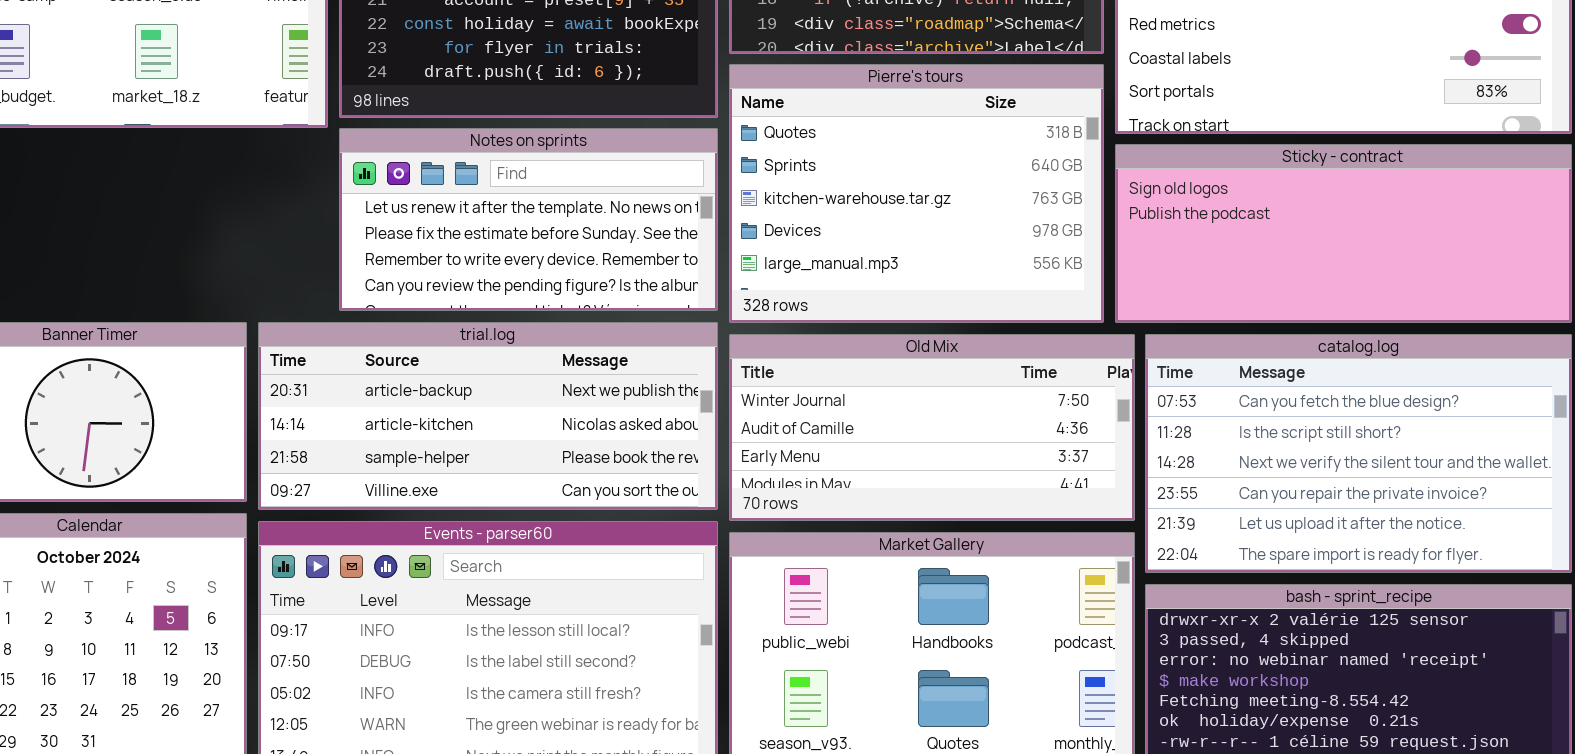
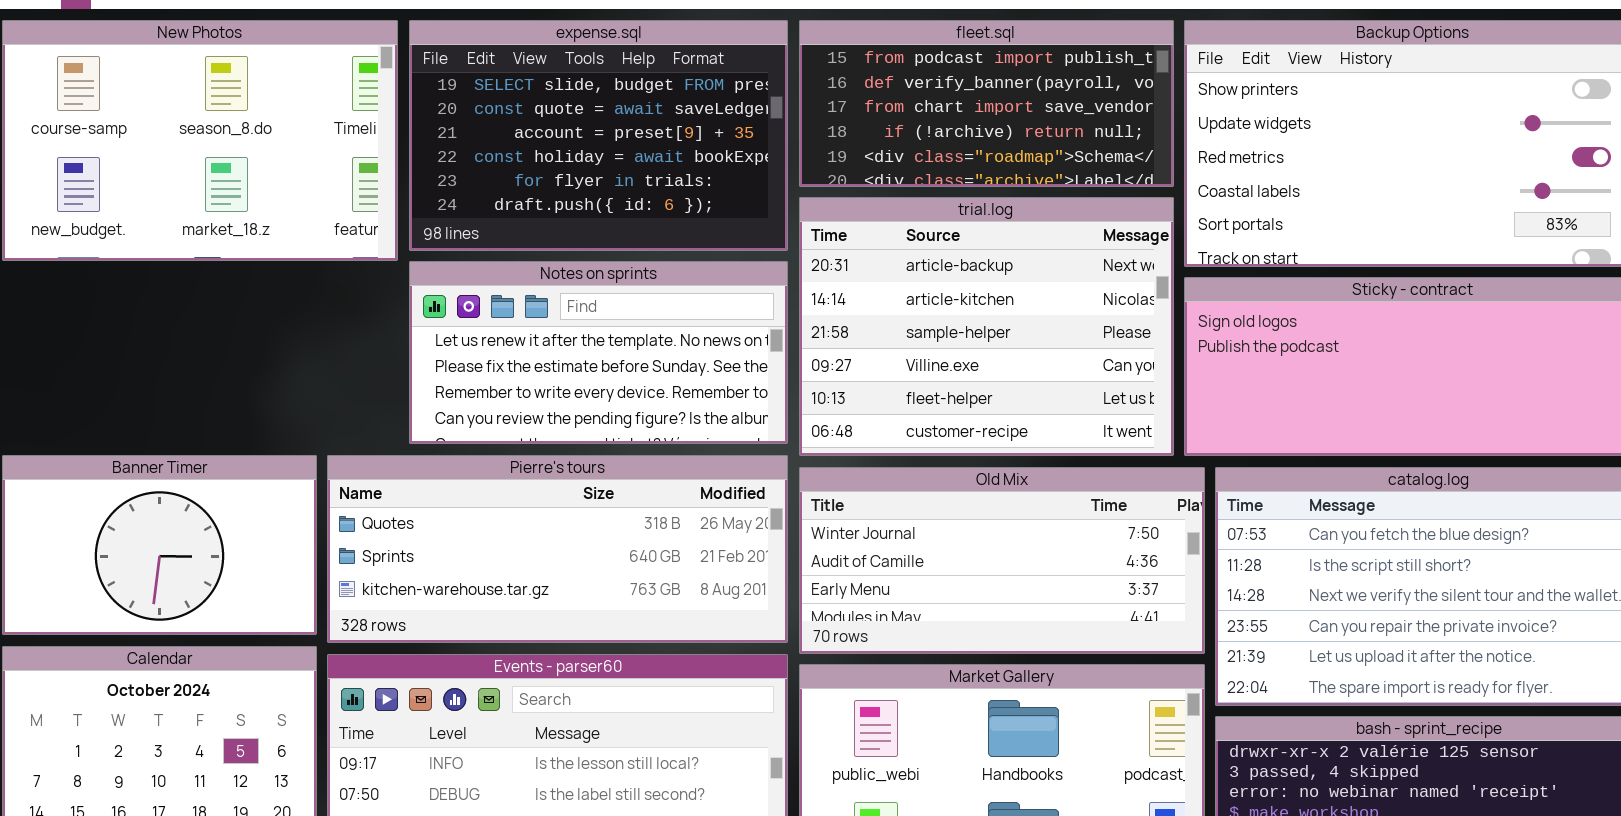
Pierre's tours: [729,64,1104,323] -> [327,455,788,643], moved, resized
trial.log: [258,322,718,510] -> [799,197,1174,456], moved, resized

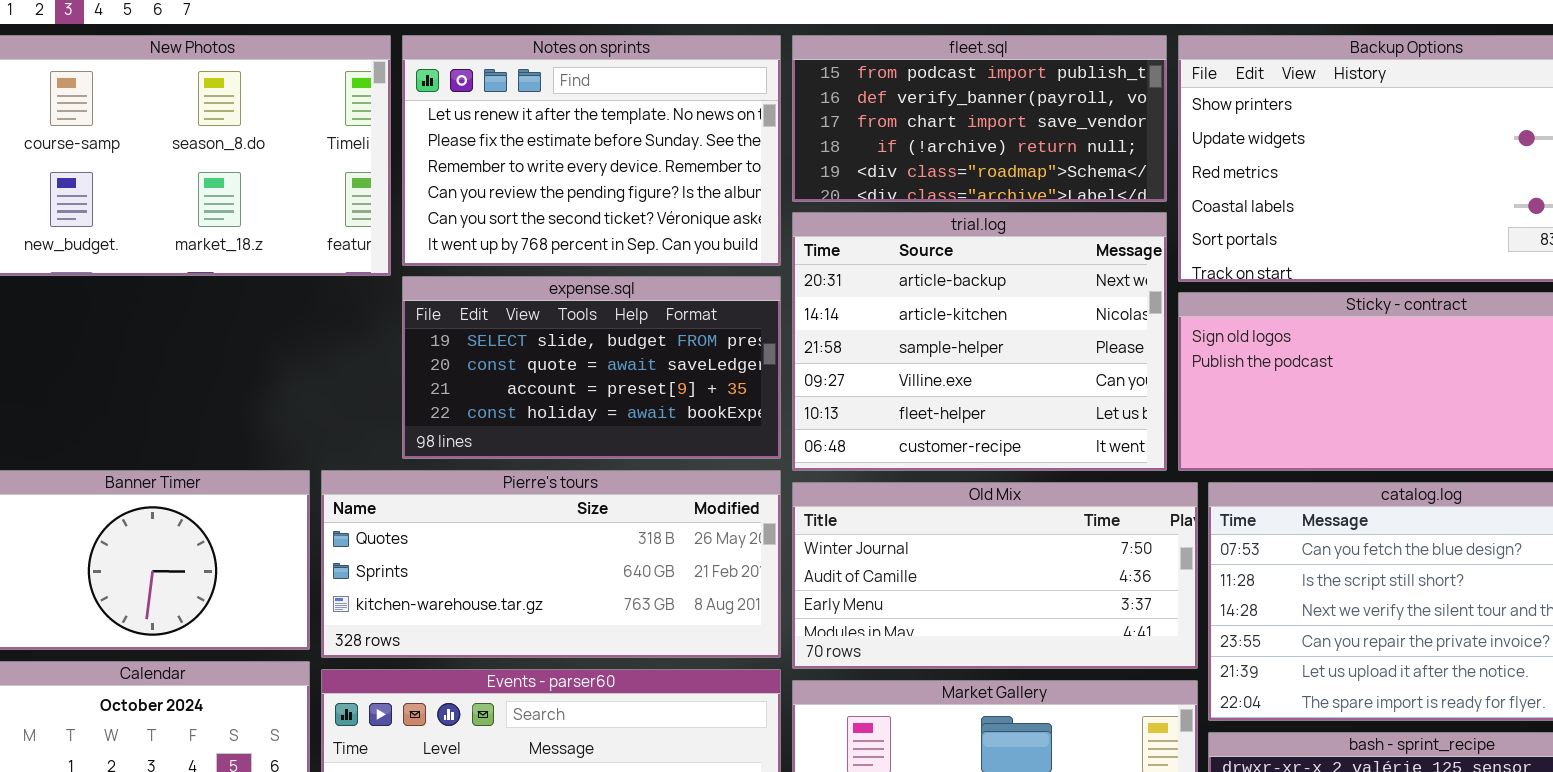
expense.sql: [409,20,788,251] -> [402,276,781,459], moved, resized
Notes on sprints: [409,261,788,444] -> [402,35,781,266], moved, resized

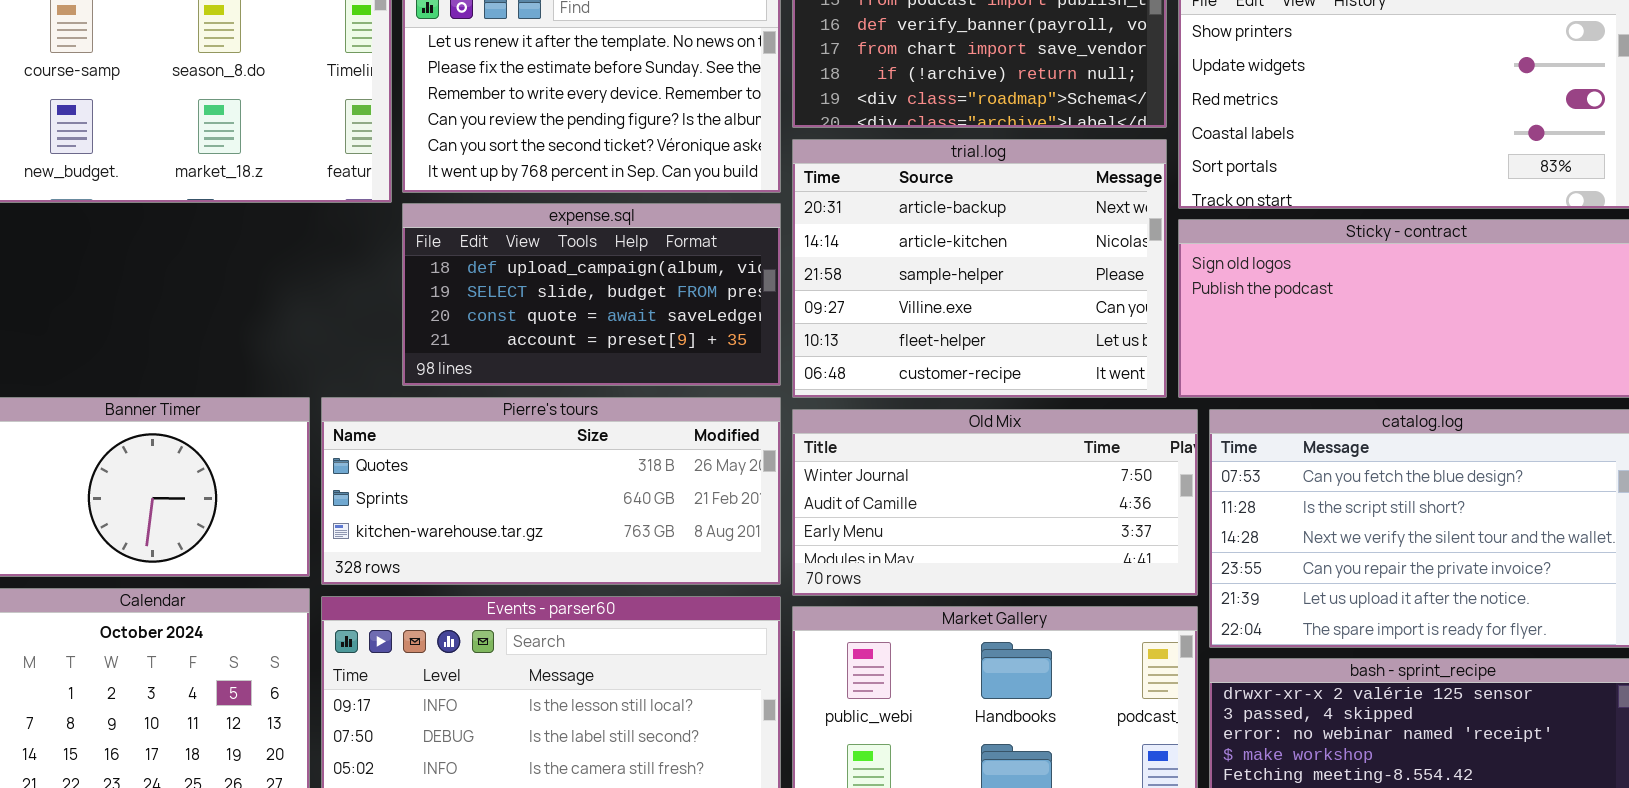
expense.sql: [402,276,781,459] -> [402,203,781,386], scrolled up 1 row

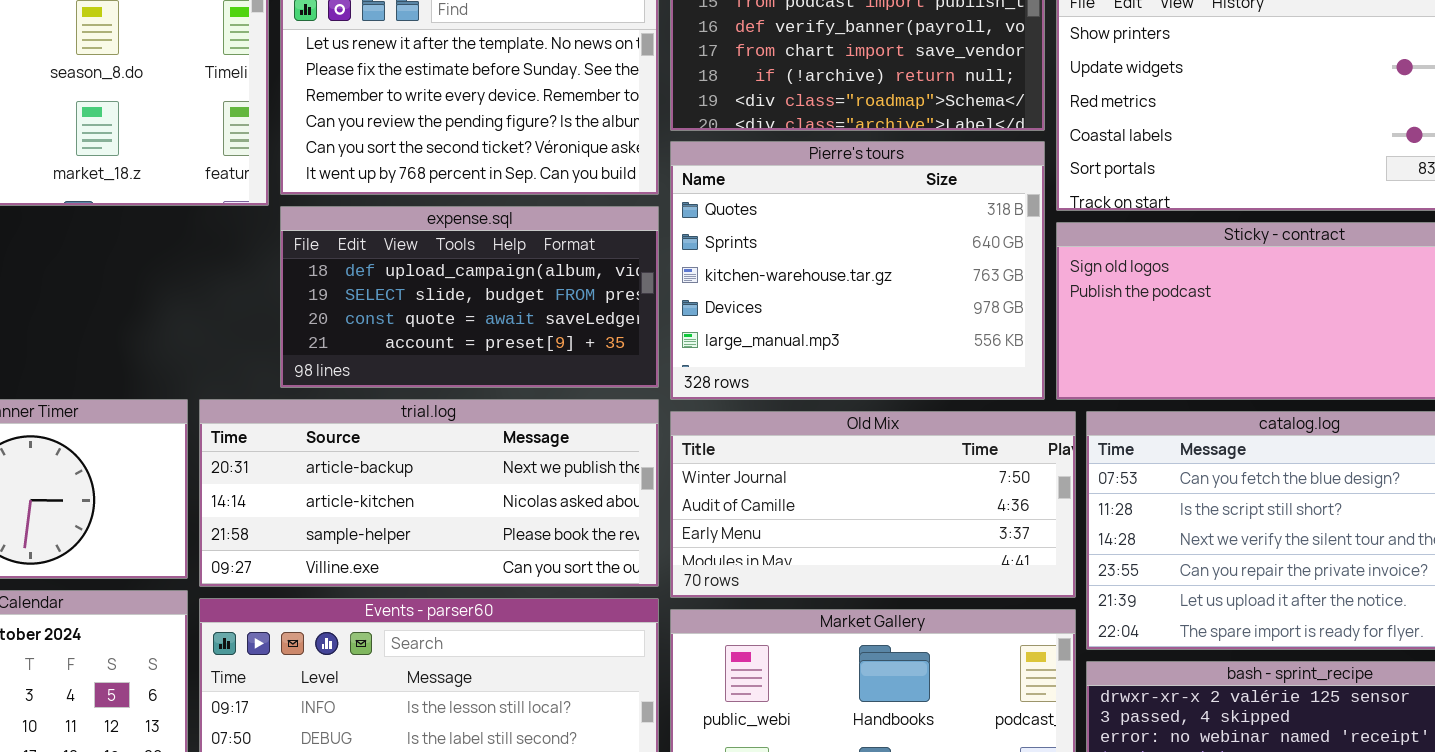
trial.log: [792,139,1167,398] -> [199,399,659,587], moved, resized
Pierre's tours: [321,397,781,585] -> [670,141,1045,400], moved, resized

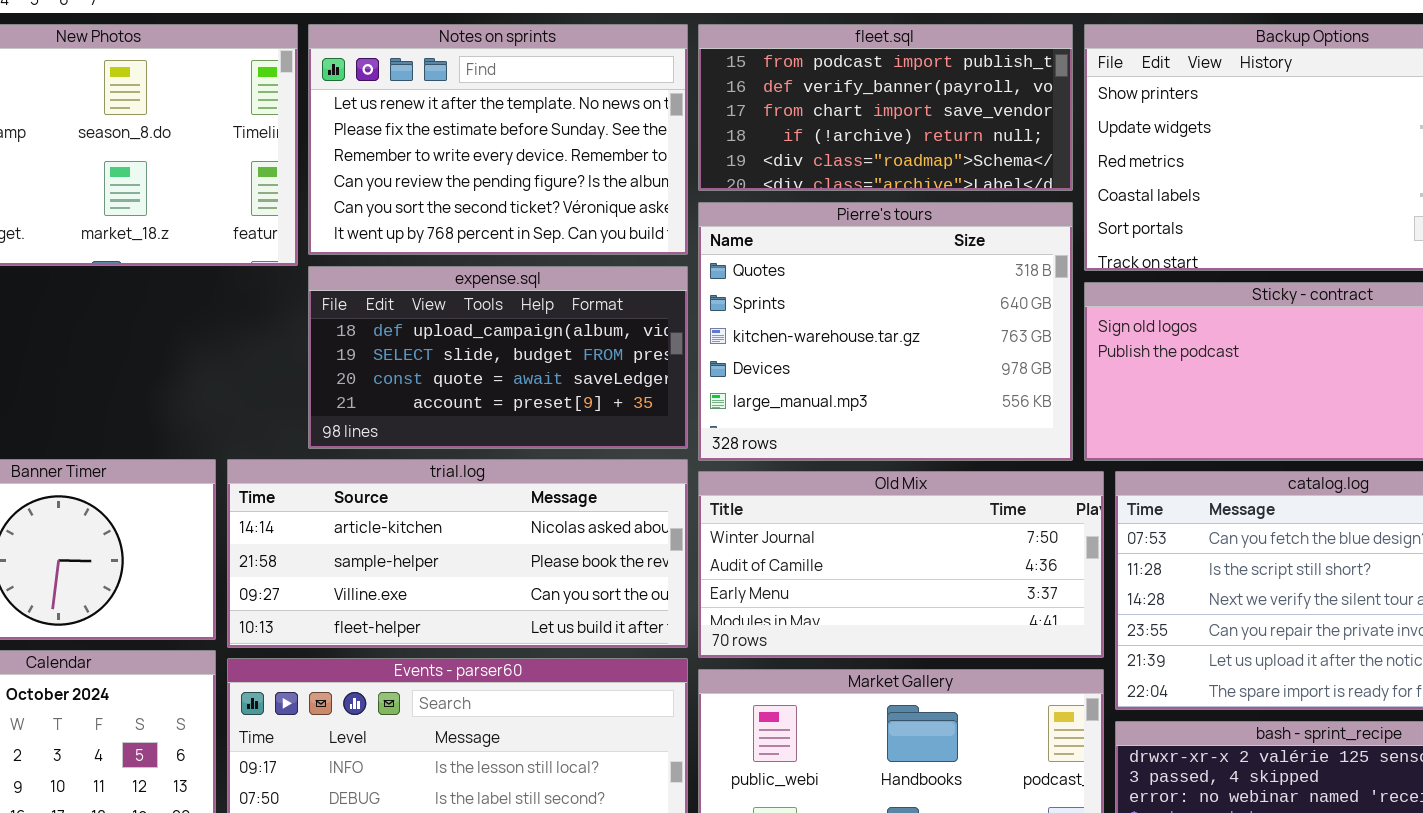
trial.log: [199,399,659,587] -> [227,459,688,648], scrolled down 1 row

